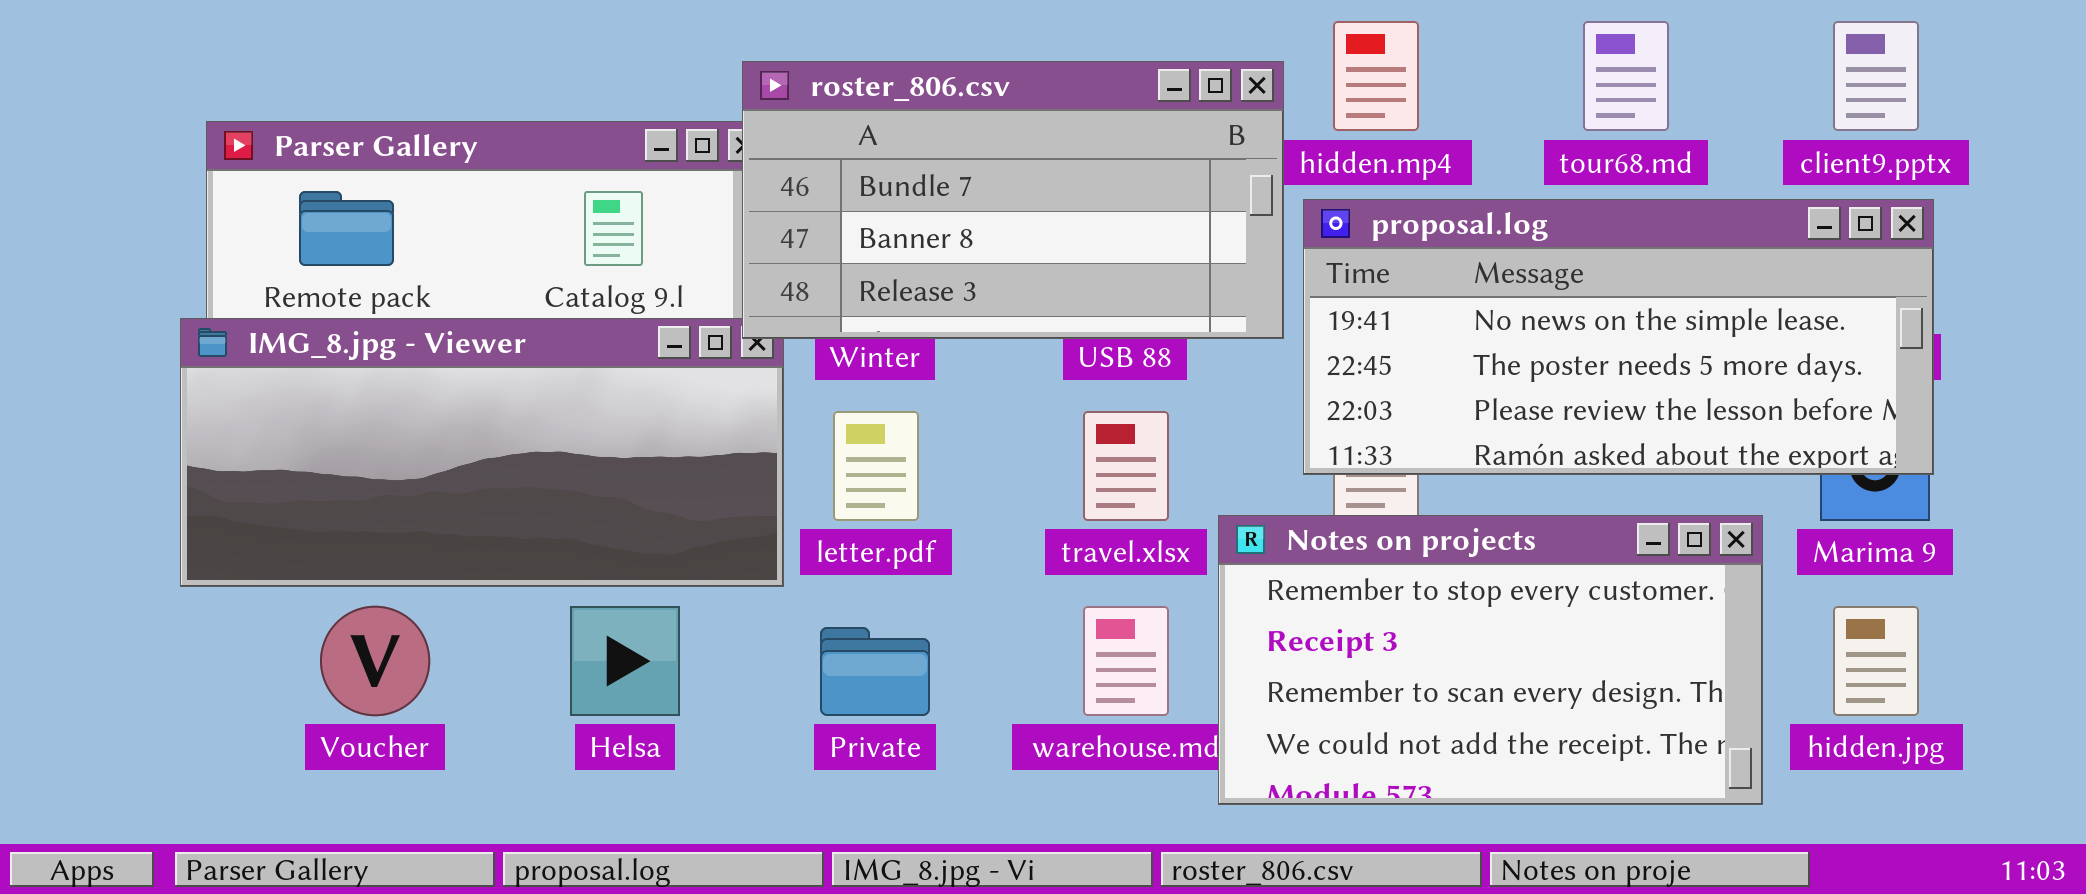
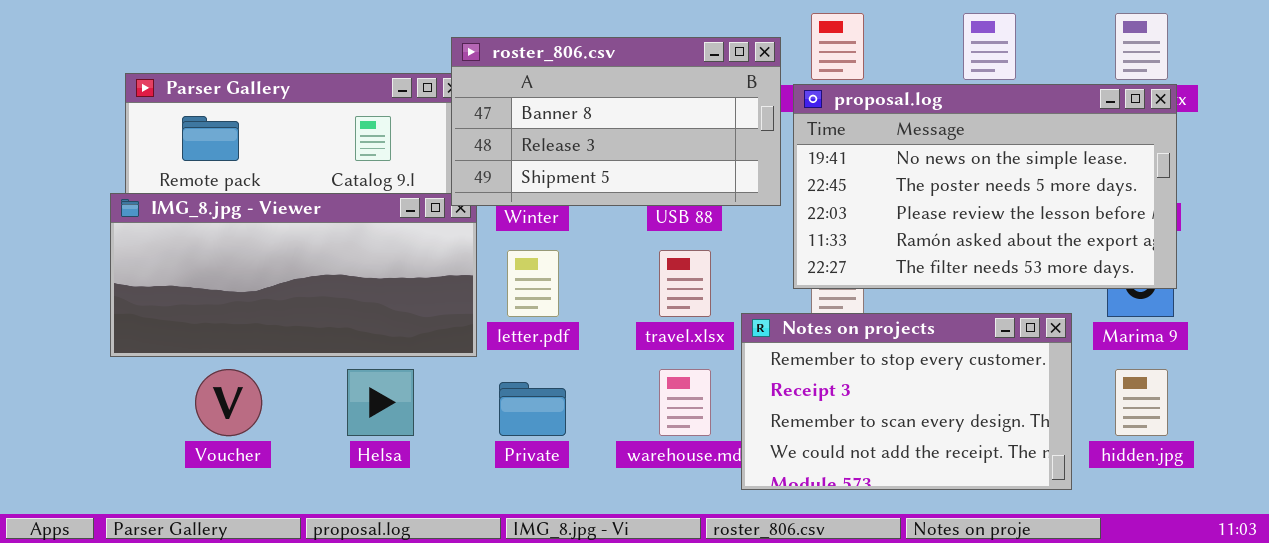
roster_806.csv: [742,61,1284,339] -> [451,37,781,206], scrolled down 1 row
proposal.log: [1303,199,1934,475] -> [793,84,1177,289], resized

